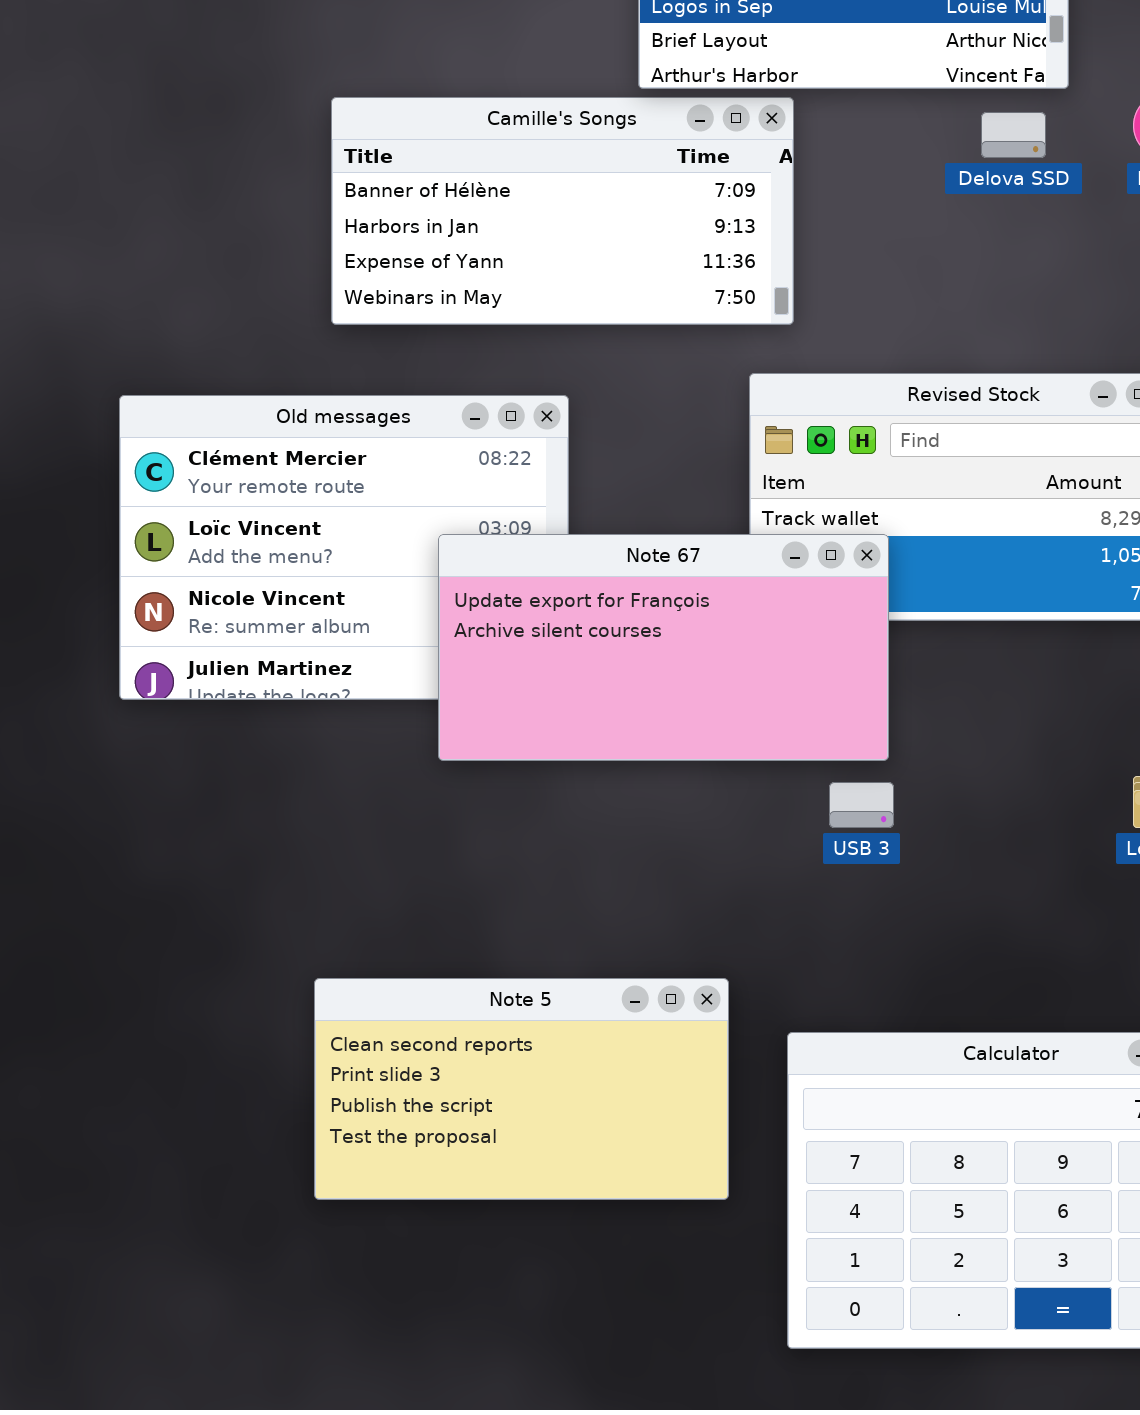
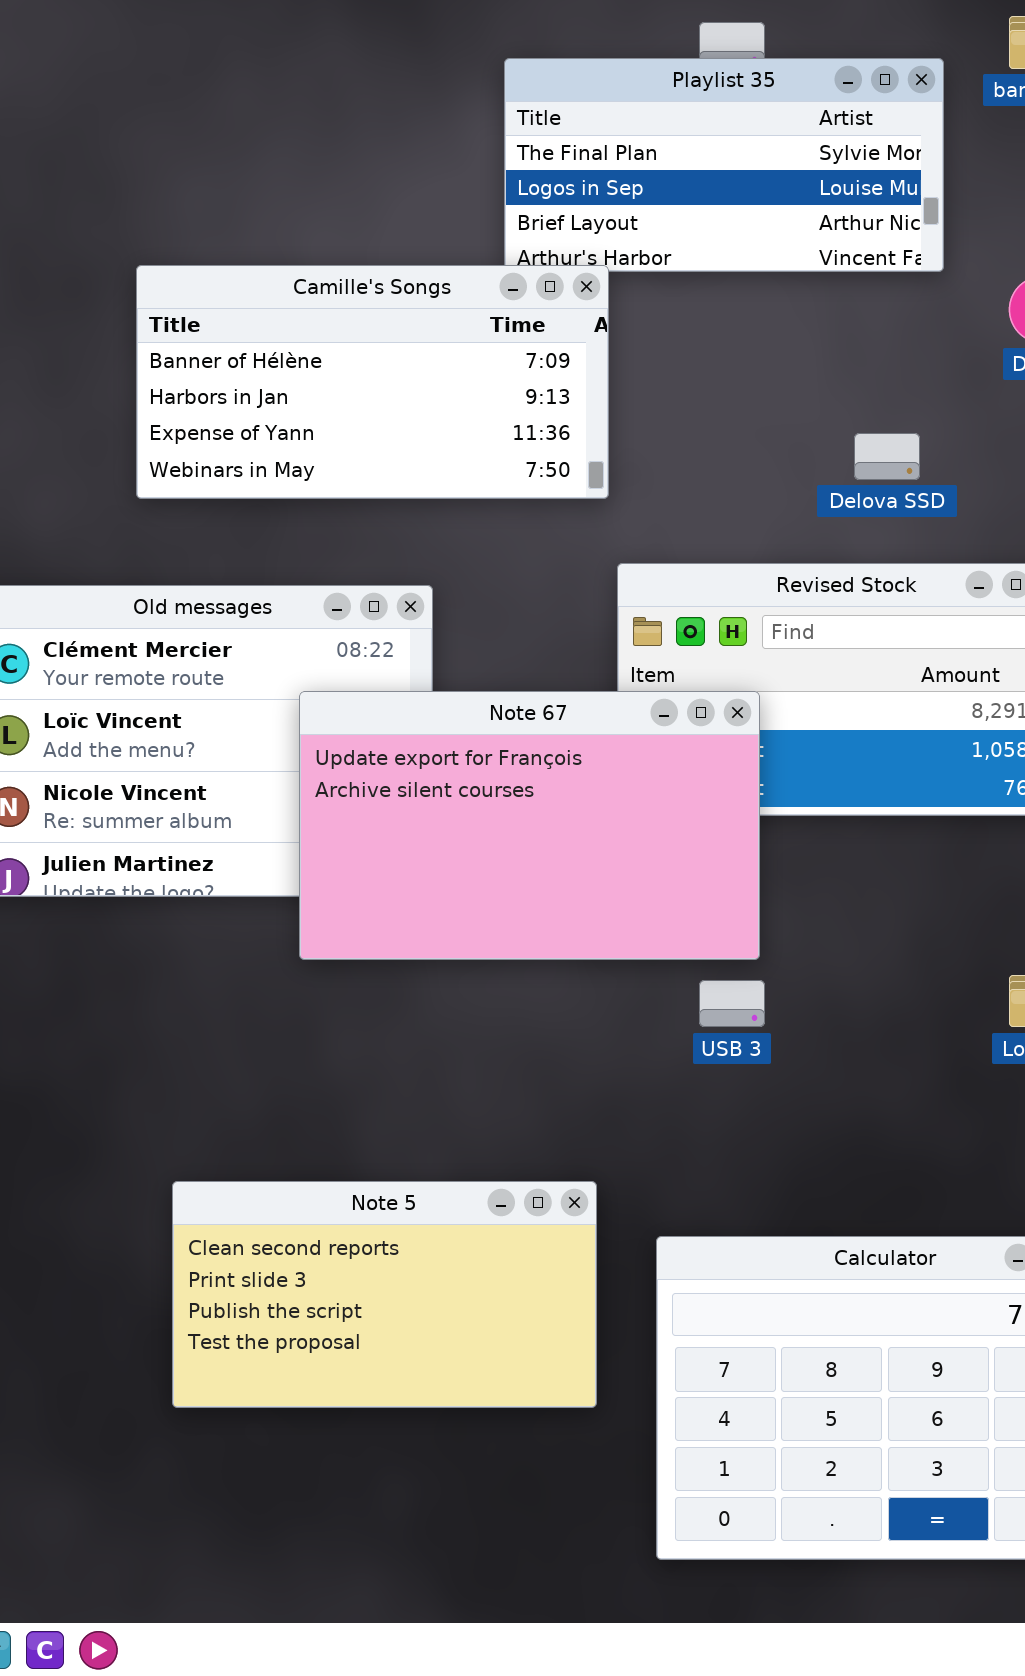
Camille's Songs: [331,97,794,325] -> [136,265,609,499], moved
Delova SSD: [981,112,1046,158] -> [854,433,920,480], moved
Note 67: [438,534,889,761] -> [299,691,760,960], resized

